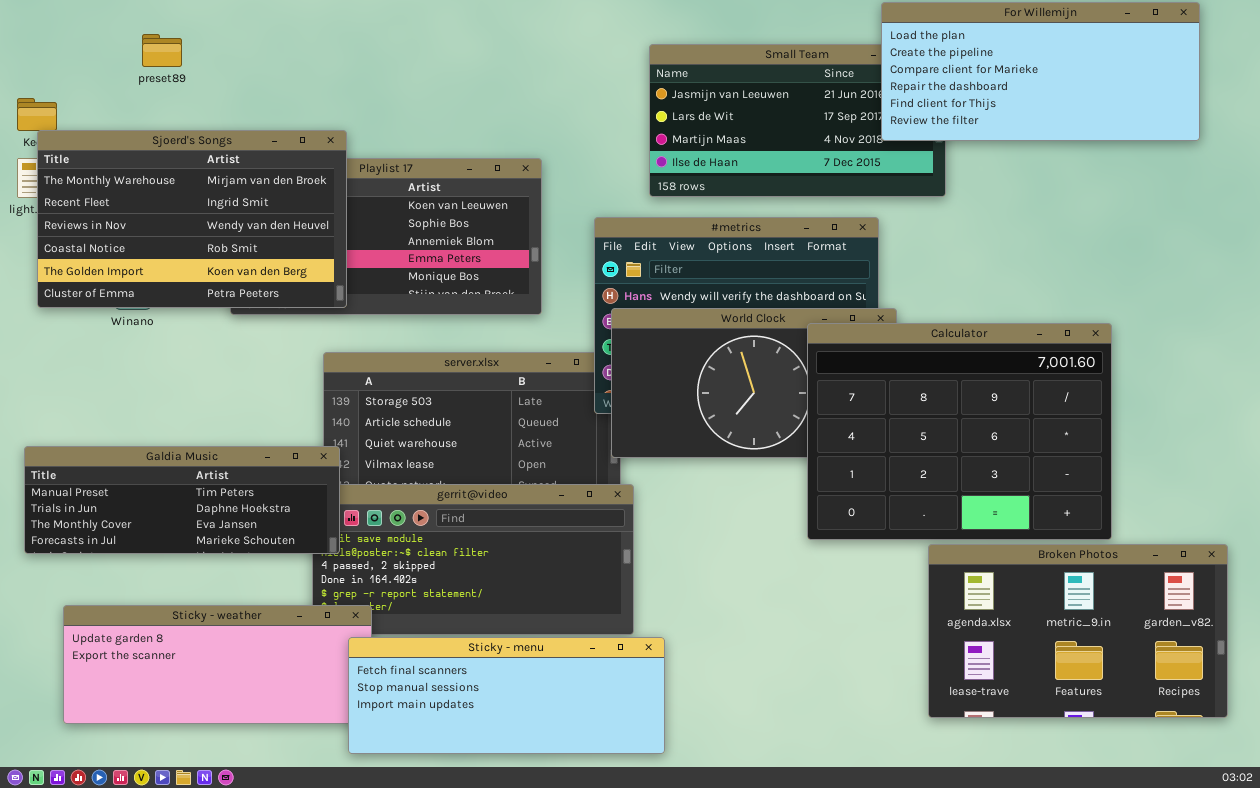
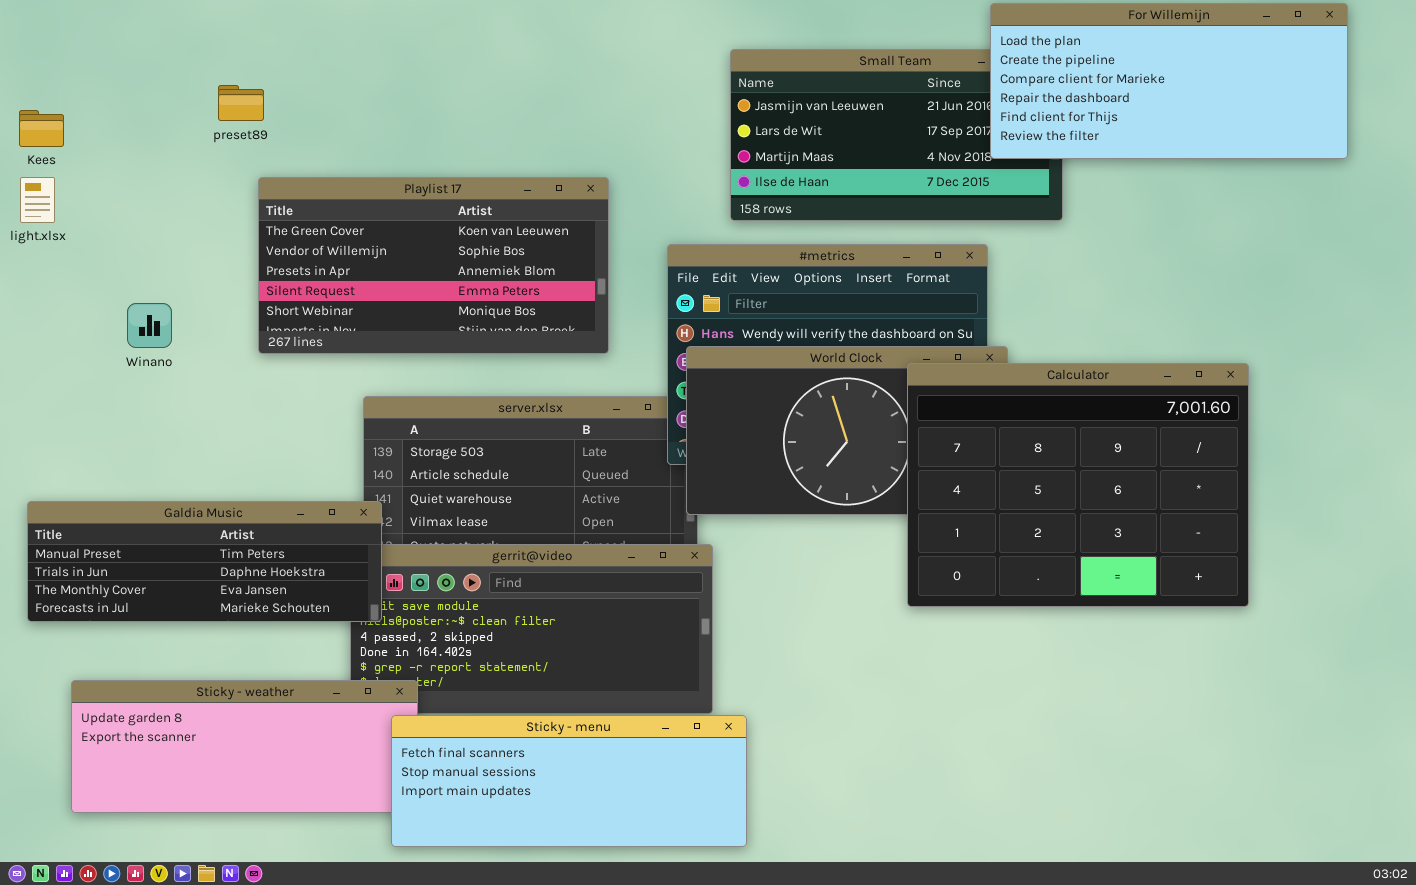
preset89: [142,34,182,67] -> [218,85,264,121], moved
Sjoerd's Songs: [37,130,347,308] -> none, closed
Broken Photos: [928,544,1228,718] -> none, closed

